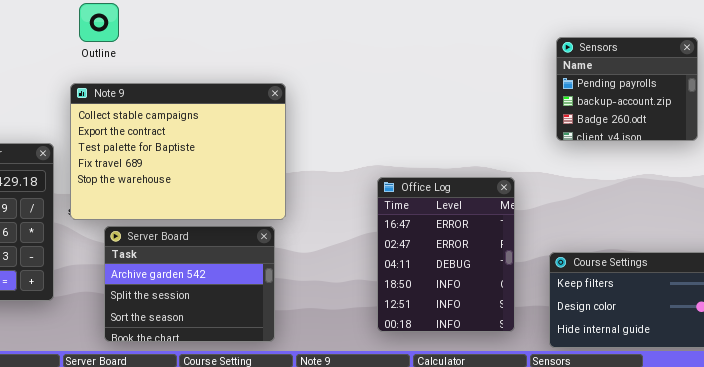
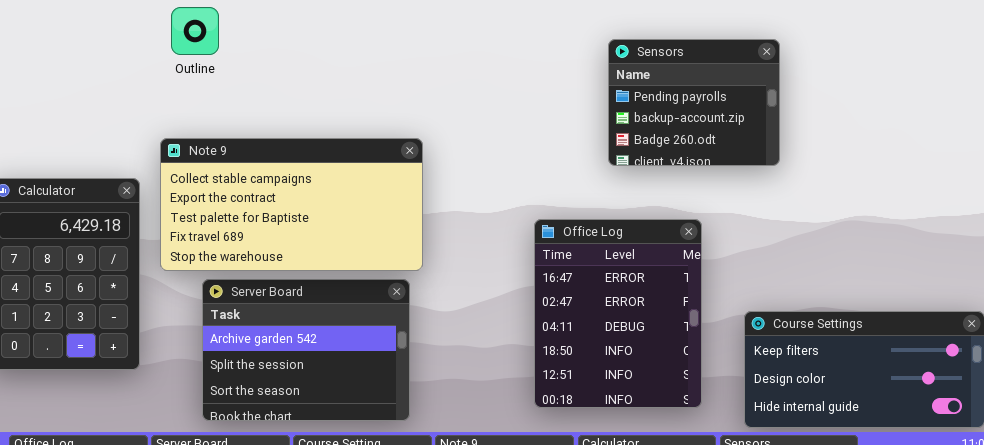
Sensors: [556,37,698,141] -> [608,39,780,166], moved
Note 9: [70,83,286,220] -> [160,138,423,271], resized

